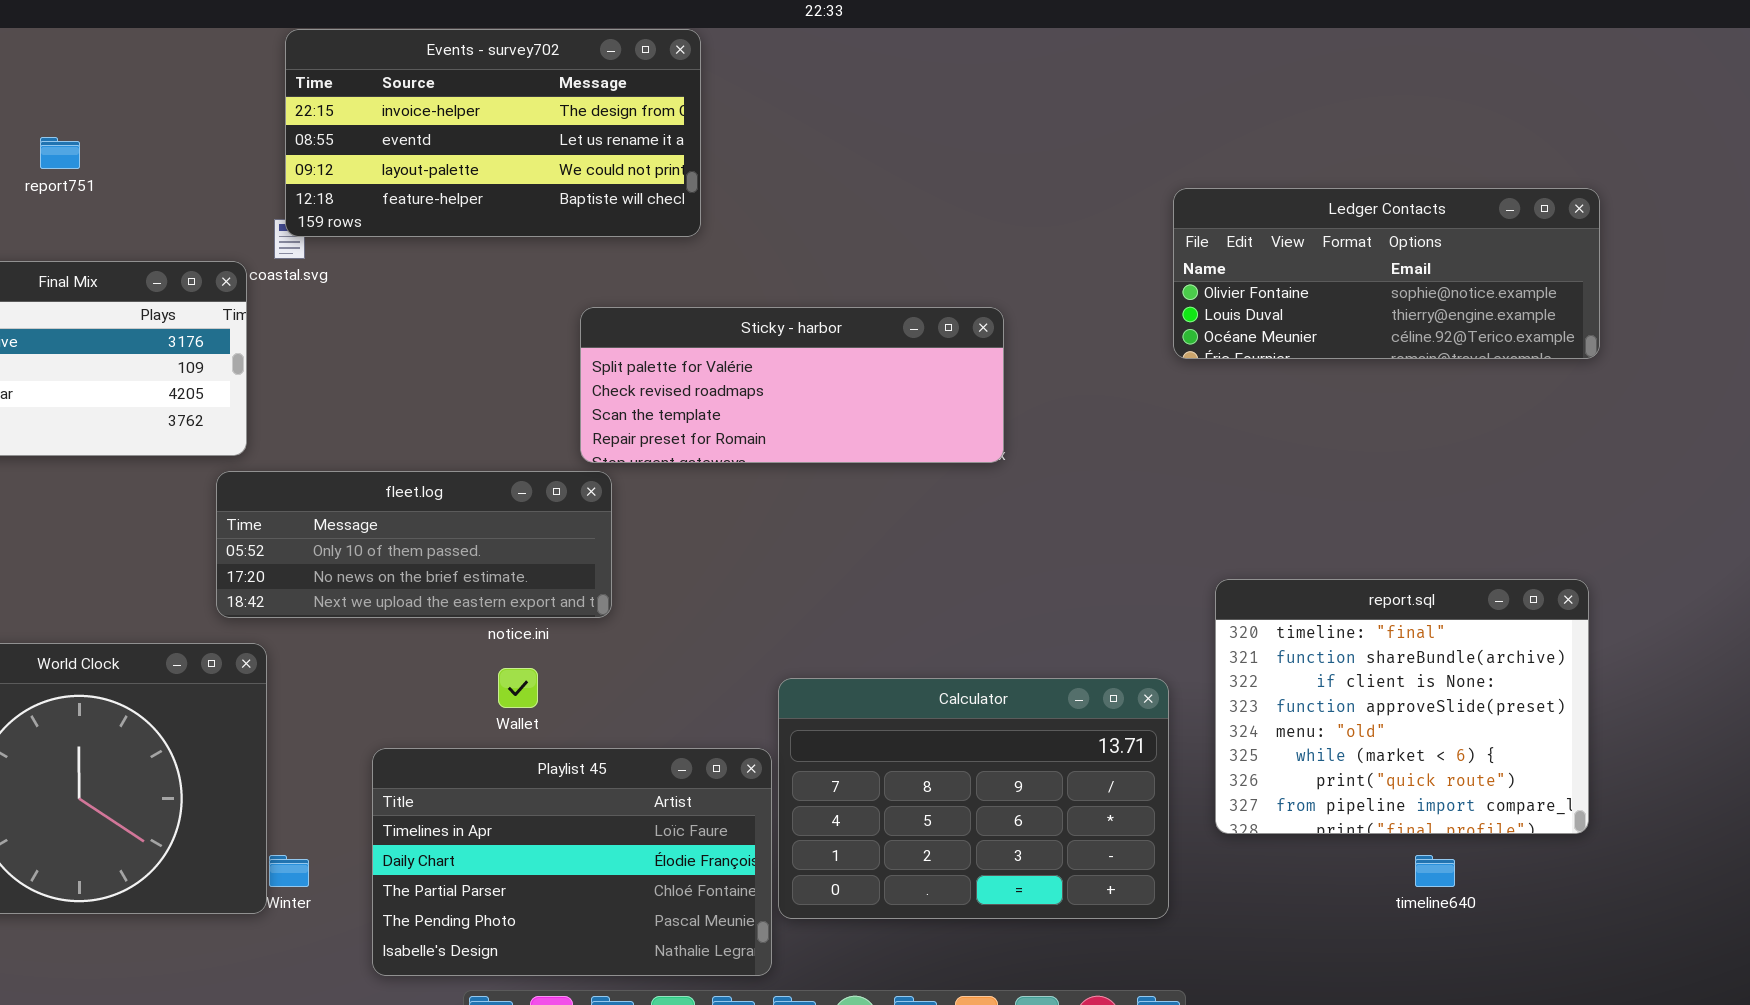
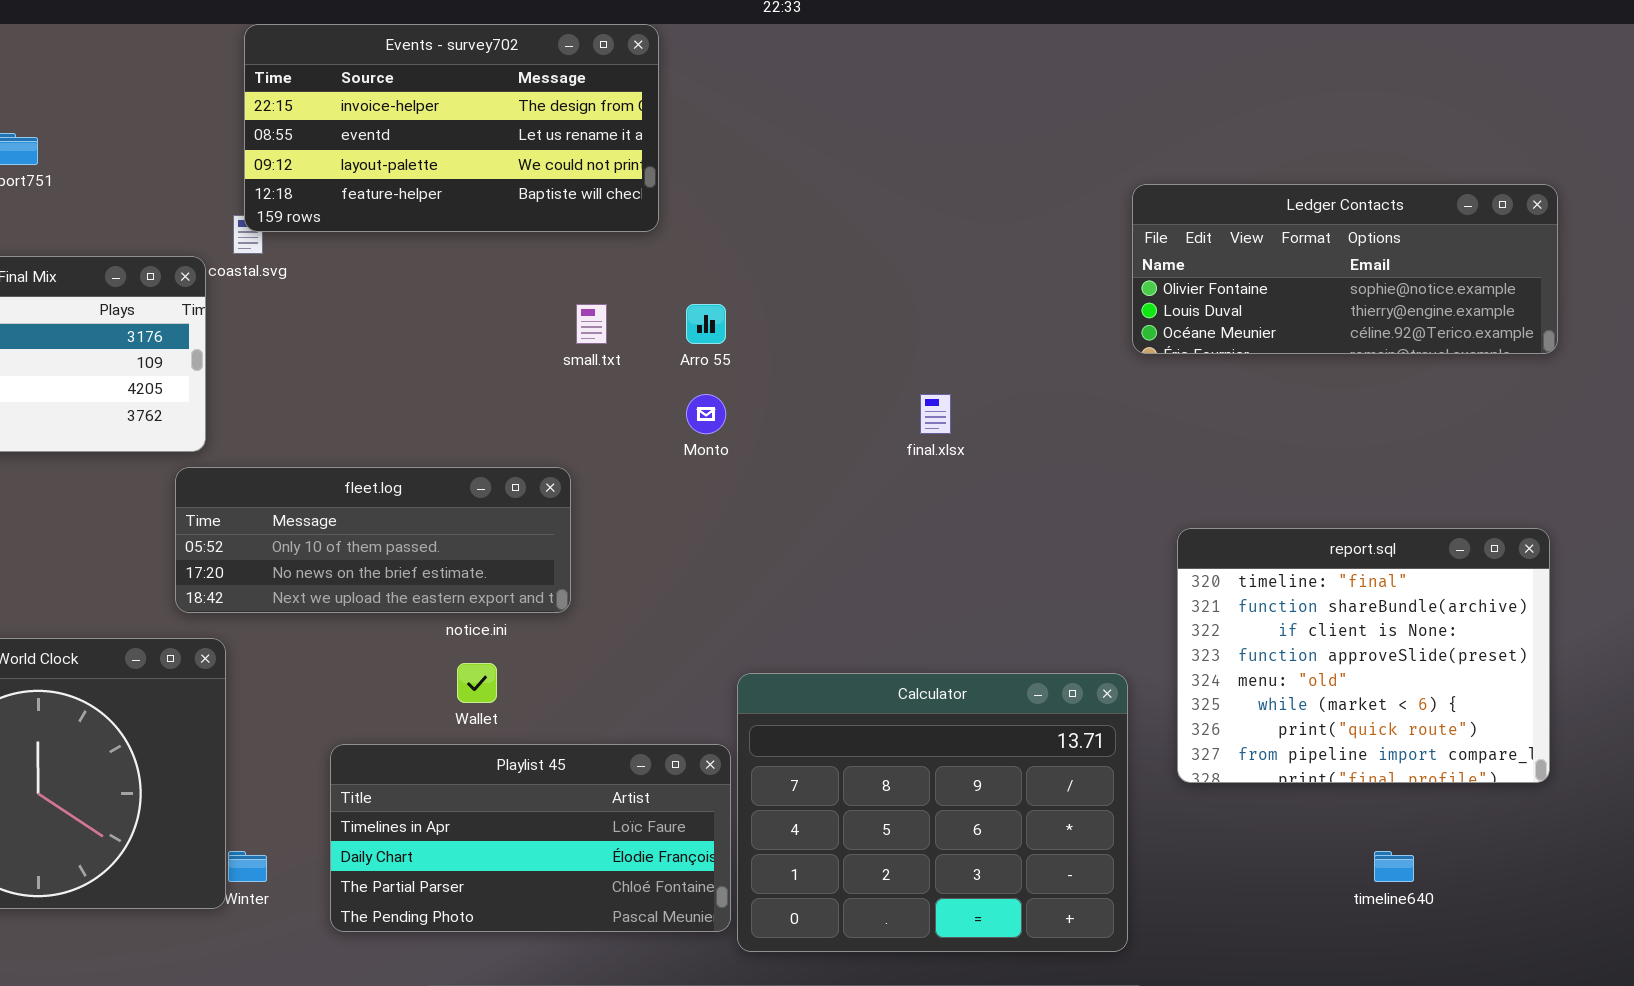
Sticky - harbor: [580,307,1004,463] -> none, closed
report.sql: [1215,579,1589,834] -> [1177,528,1550,783], moved
Calculator: [778,678,1169,919] -> [737,673,1128,952], resized
Playlist 45: [372,748,772,976] -> [330,744,731,932], resized

